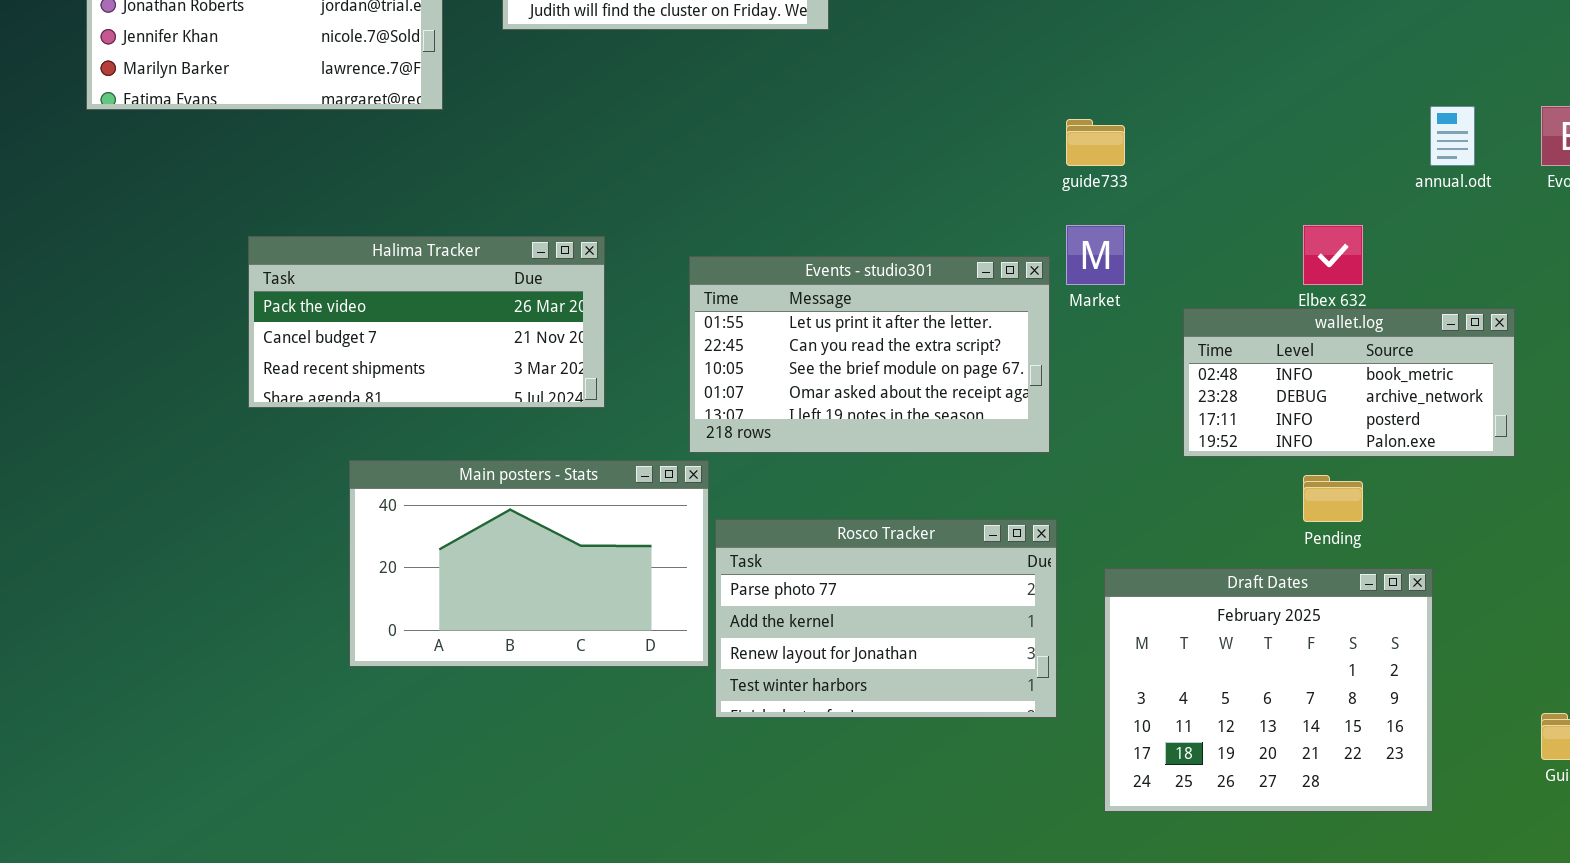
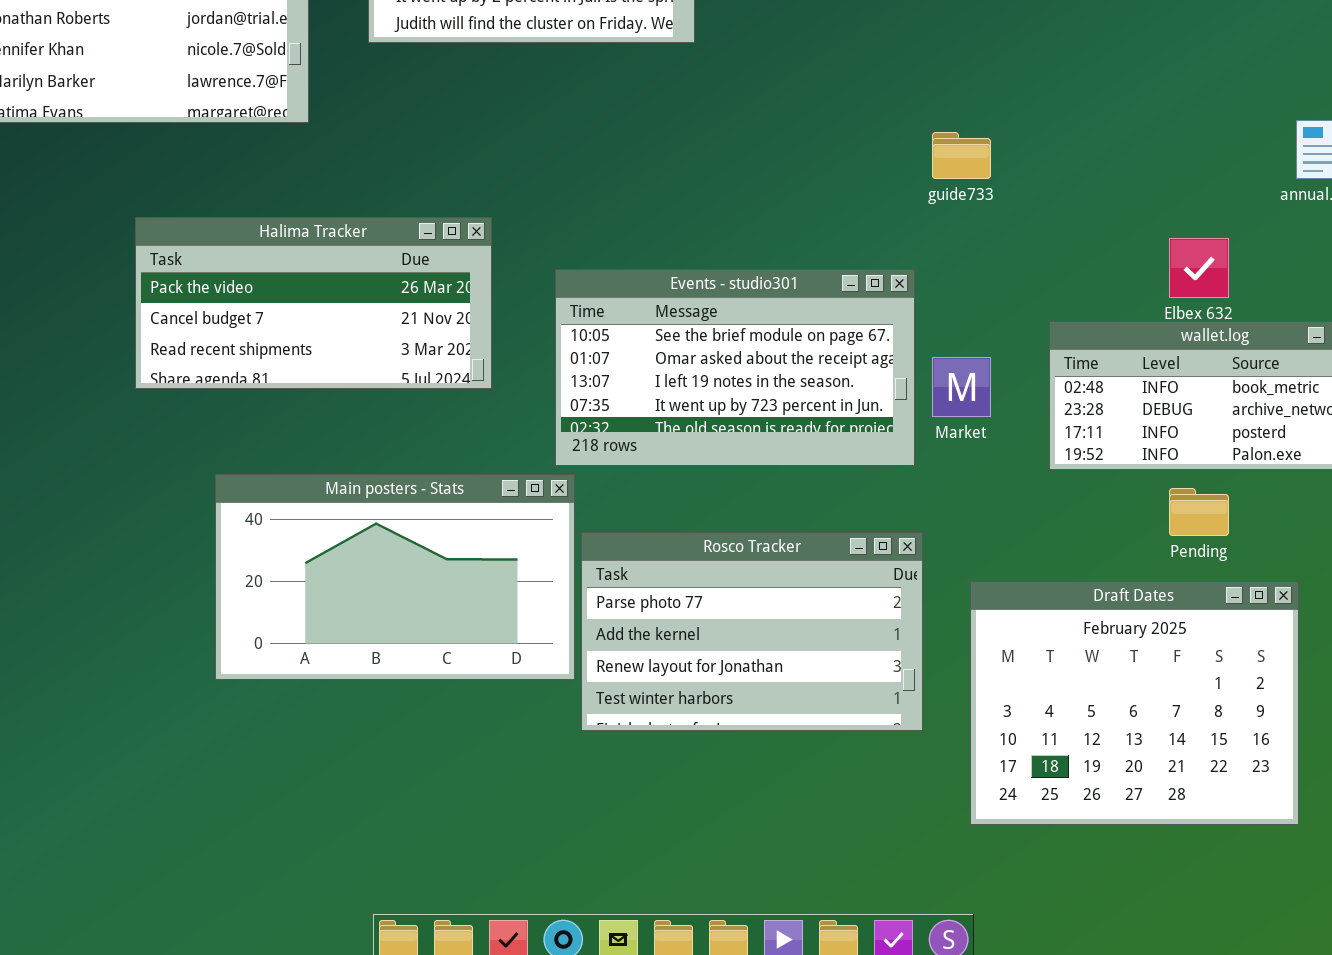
Market: [1066,225,1125,285] -> [932,357,991,417], moved
Halima Tracker: [248,236,605,408] -> [135,217,492,389], moved
Events - studio301: [689,256,1050,453] -> [555,269,915,466], scrolled down 2 rows

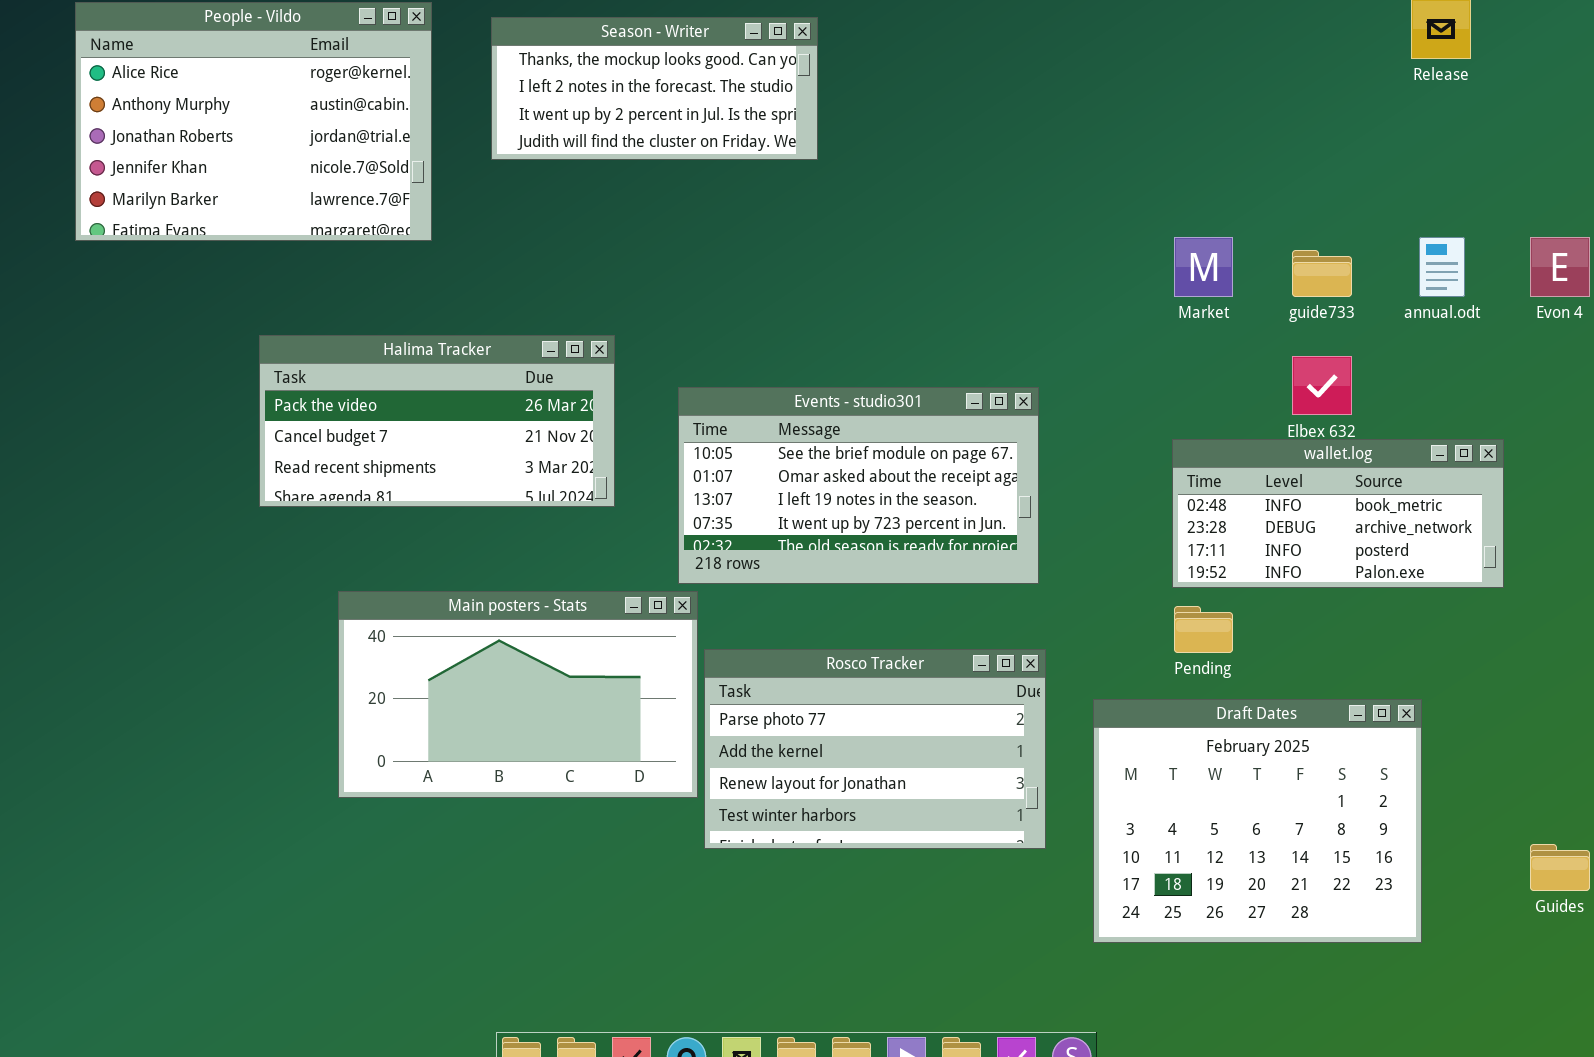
guide733: [932,132,991,179] -> [1292,250,1352,297], moved
Market: [932,357,991,417] -> [1174,237,1233,297], moved
Pending: [1169,488,1229,536] -> [1174,606,1233,653], moved

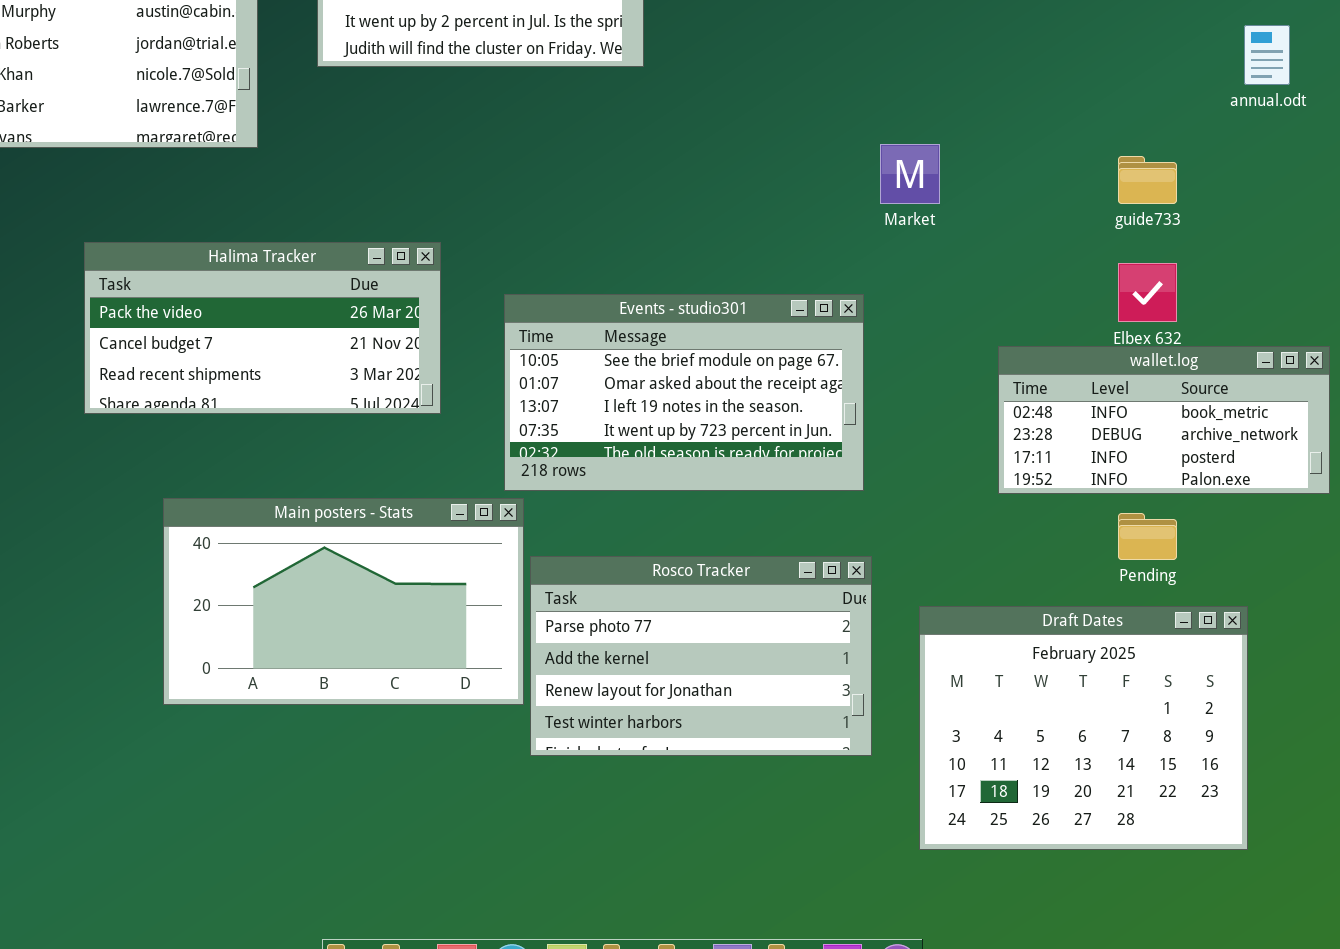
Market: [1174,237,1233,297] -> [880,144,940,204], moved
annual.odt: [1419,237,1465,297] -> [1244,25,1290,85], moved
Pending: [1174,606,1233,653] -> [1118,513,1177,560], moved

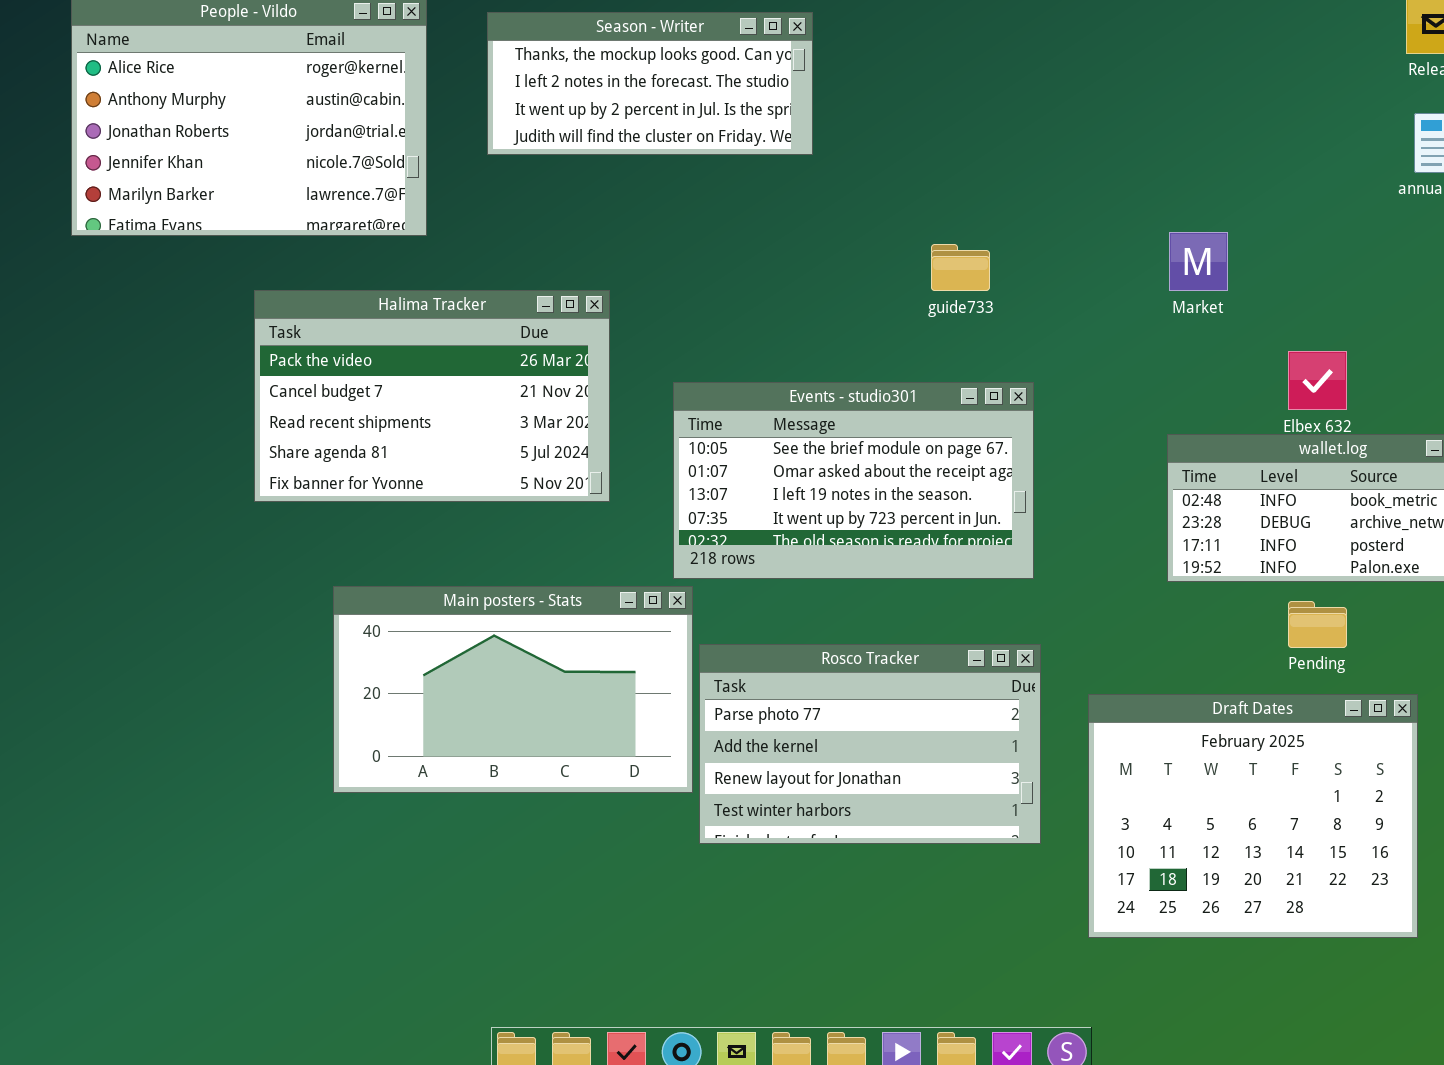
Market: [880,144,940,204] -> [1169,232,1228,291], moved
guide733: [1118,156,1177,204] -> [931,244,990,291], moved
Halima Tracker: [84,242,441,414] -> [254,290,610,502], resized

